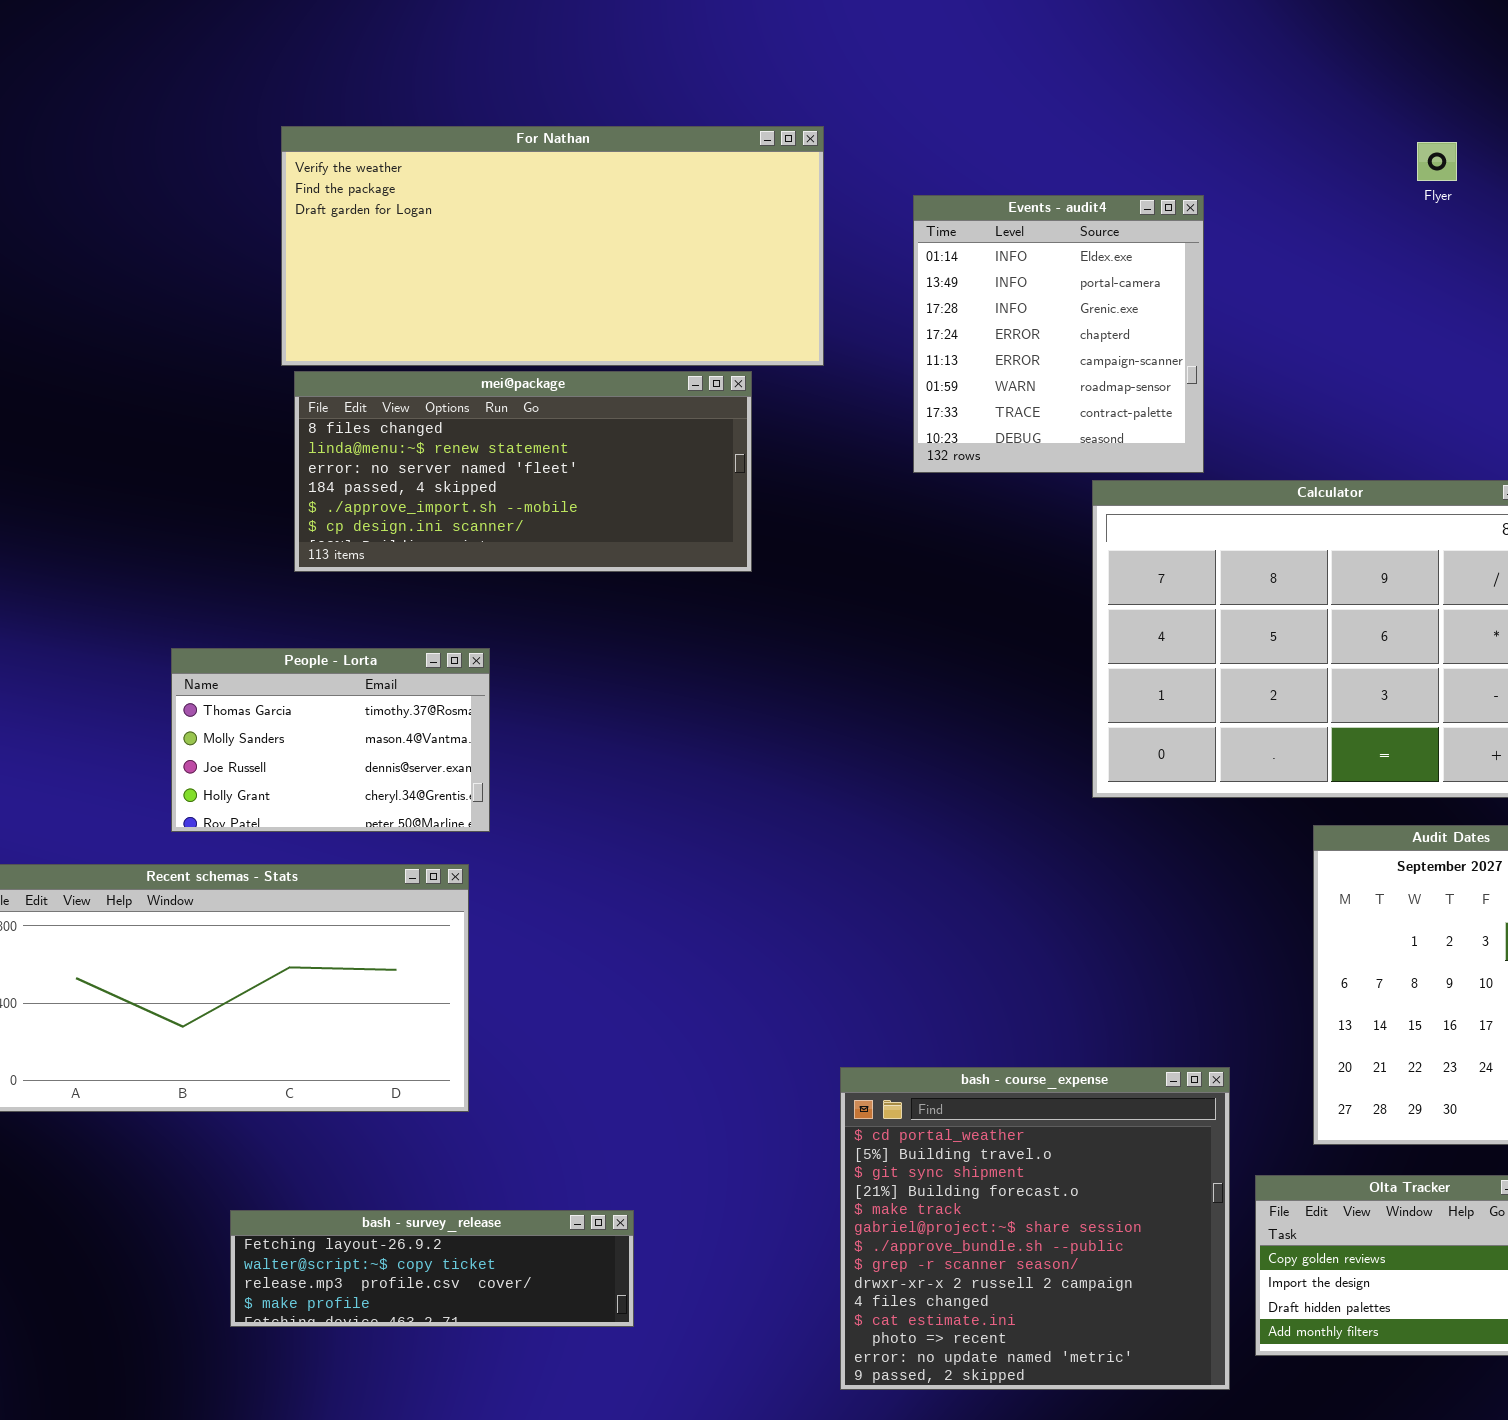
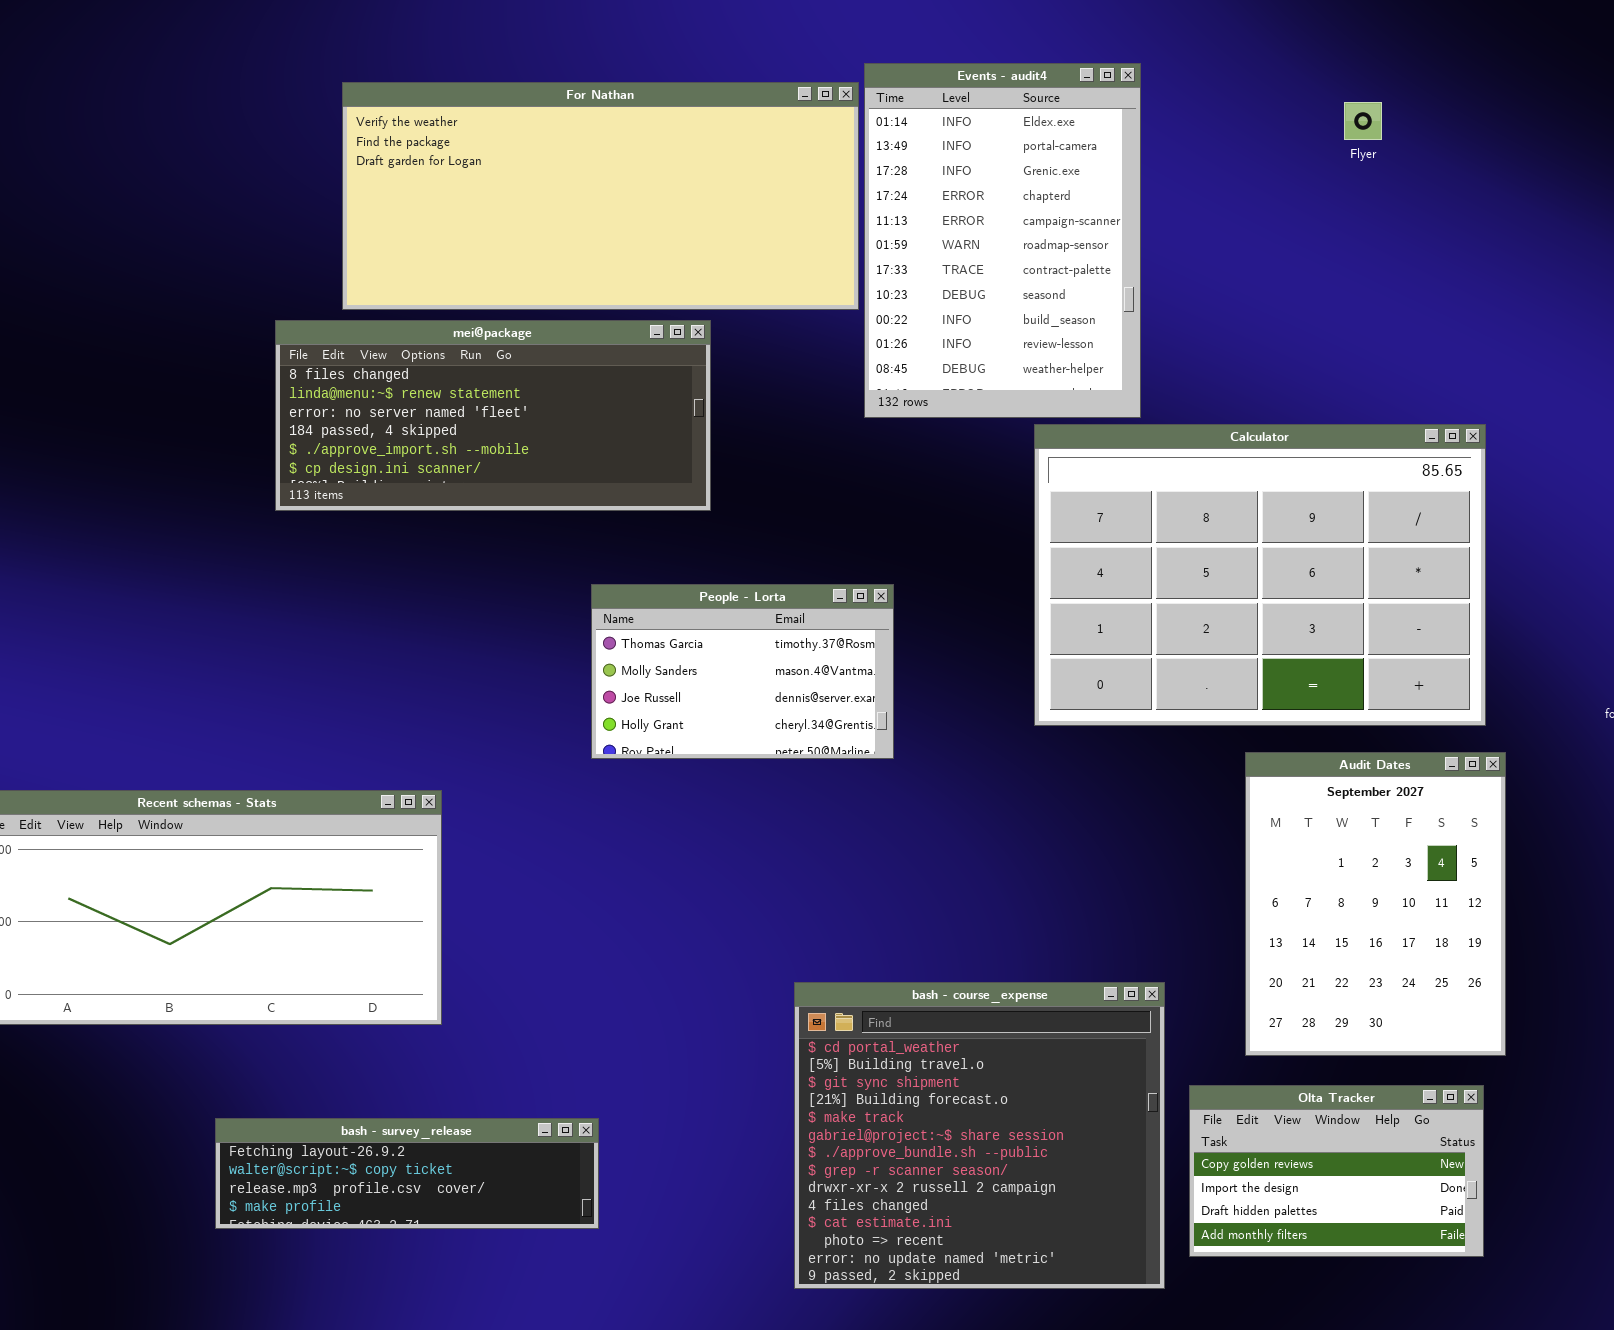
For Nathan: [281,126,824,366] -> [342,82,859,310], moved
Events - audit4: [913,195,1204,473] -> [864,63,1141,418], resized
People - Lorta: [171,648,490,832] -> [591,584,894,759], moved

